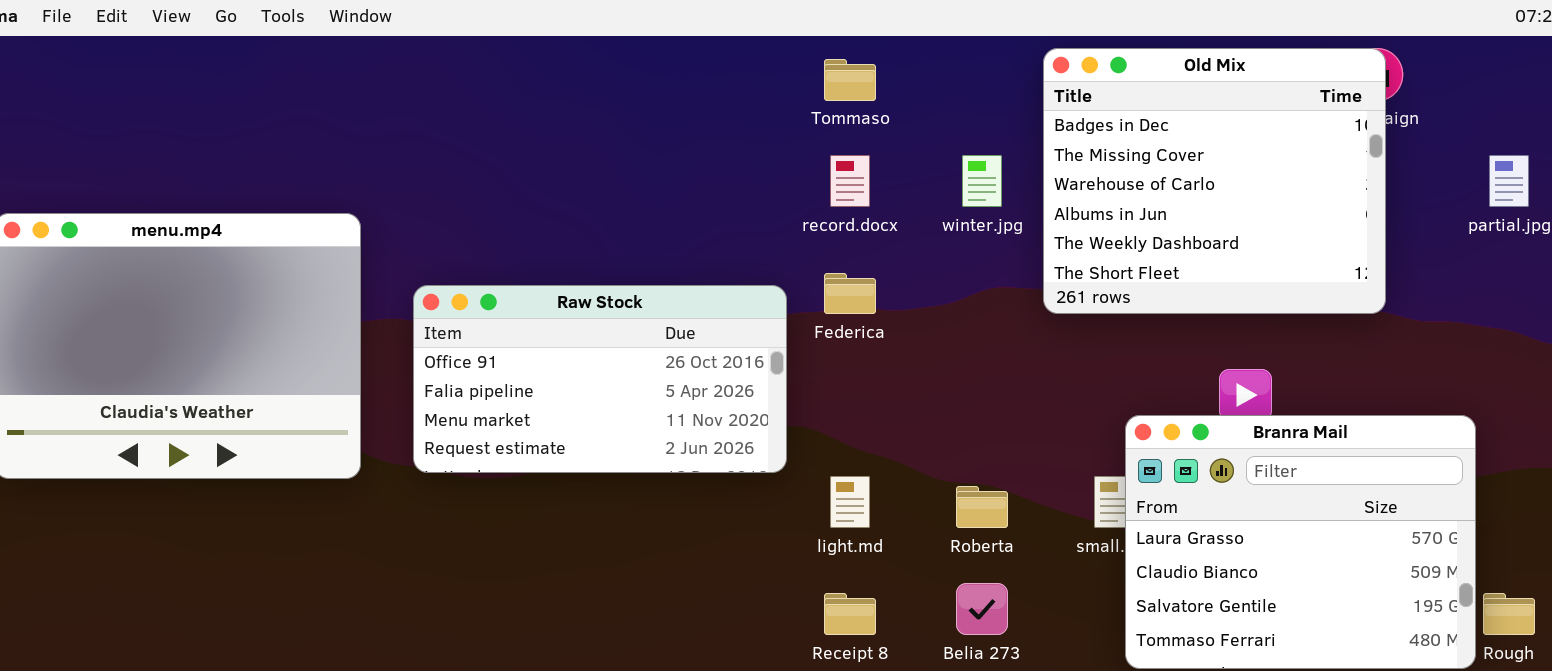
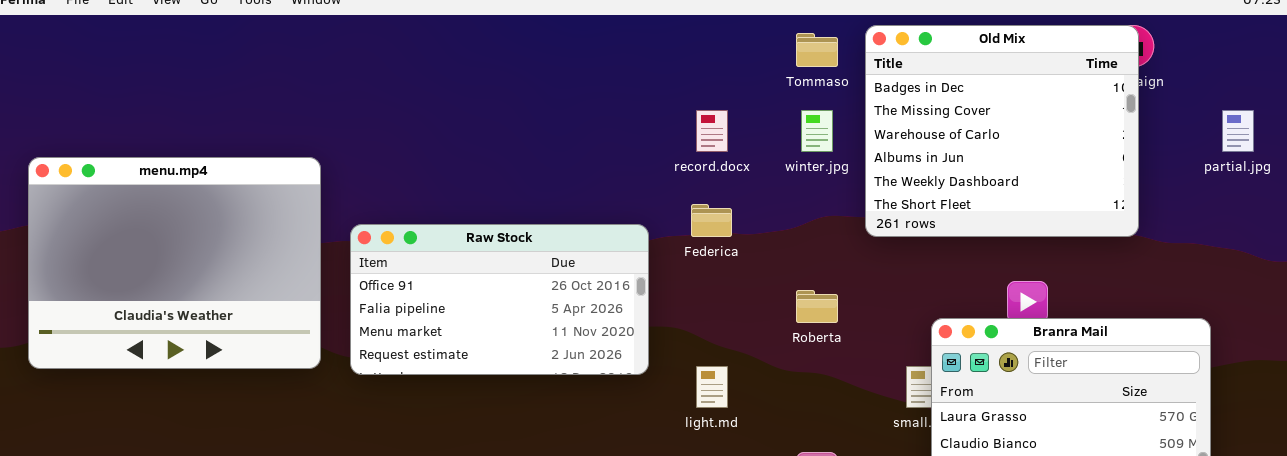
Tommaso: [824,59,876,101] -> [796,33,838,67], moved
Raw Stock: [413,285,787,473] -> [350,224,649,375], moved
Roberta: [956,486,1008,528] -> [796,290,838,323], moved

